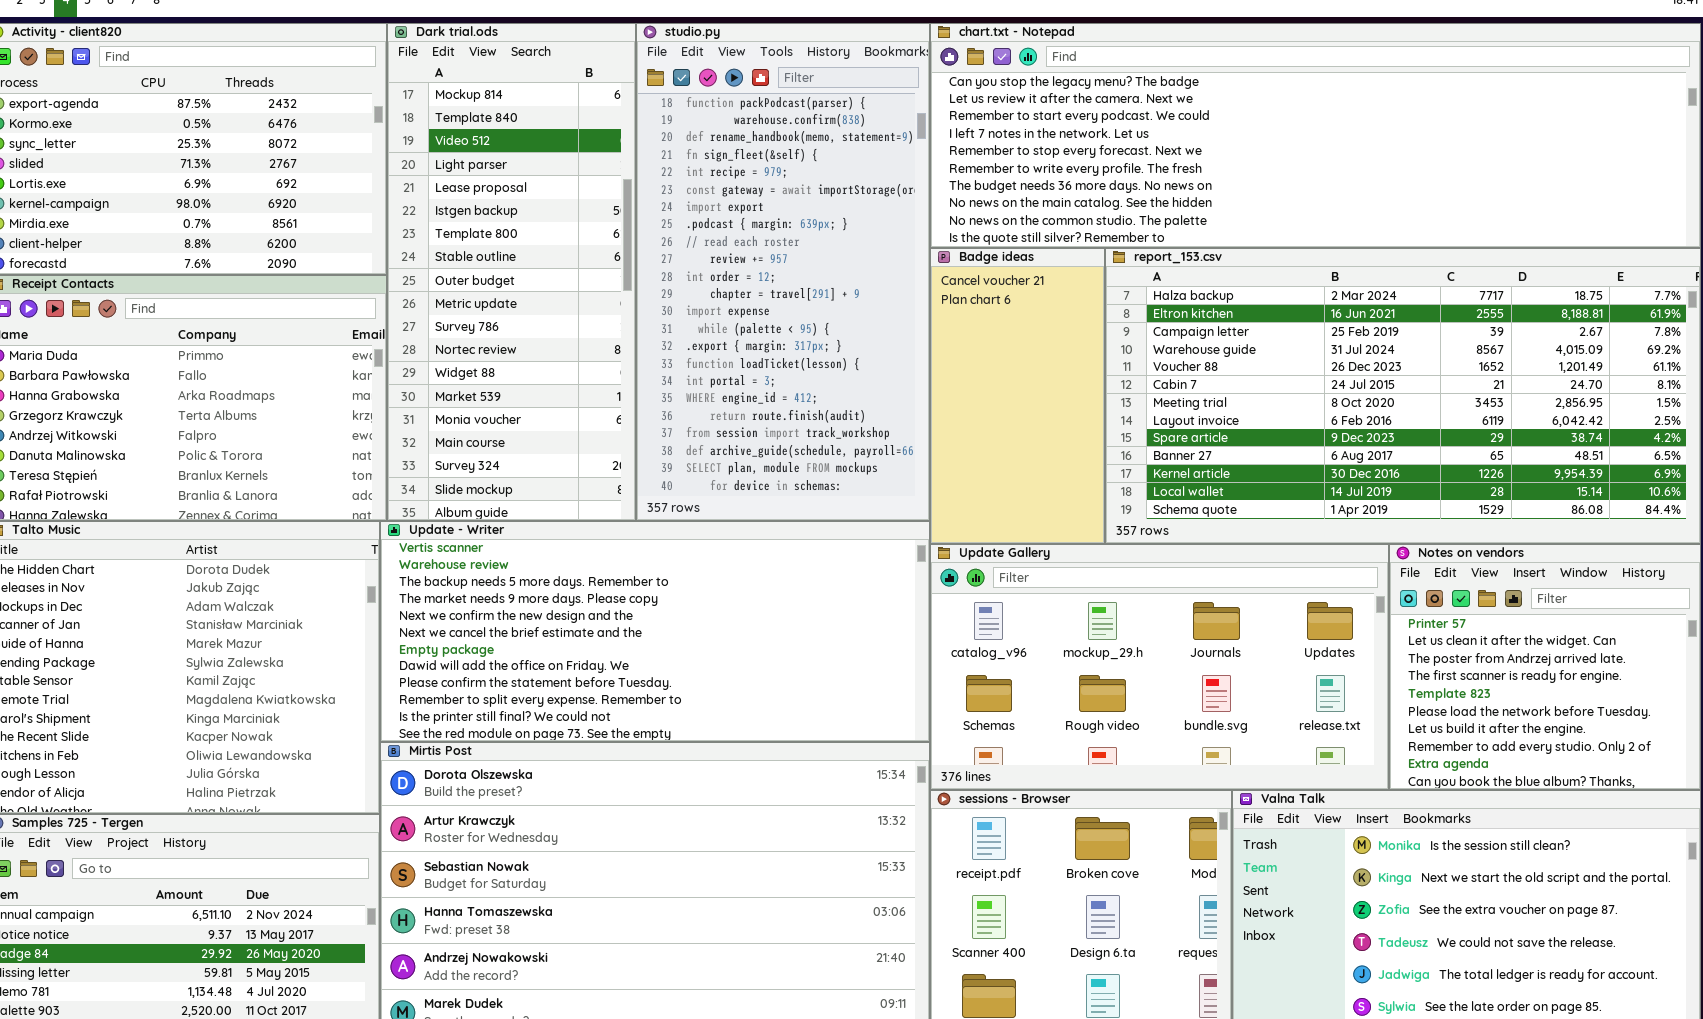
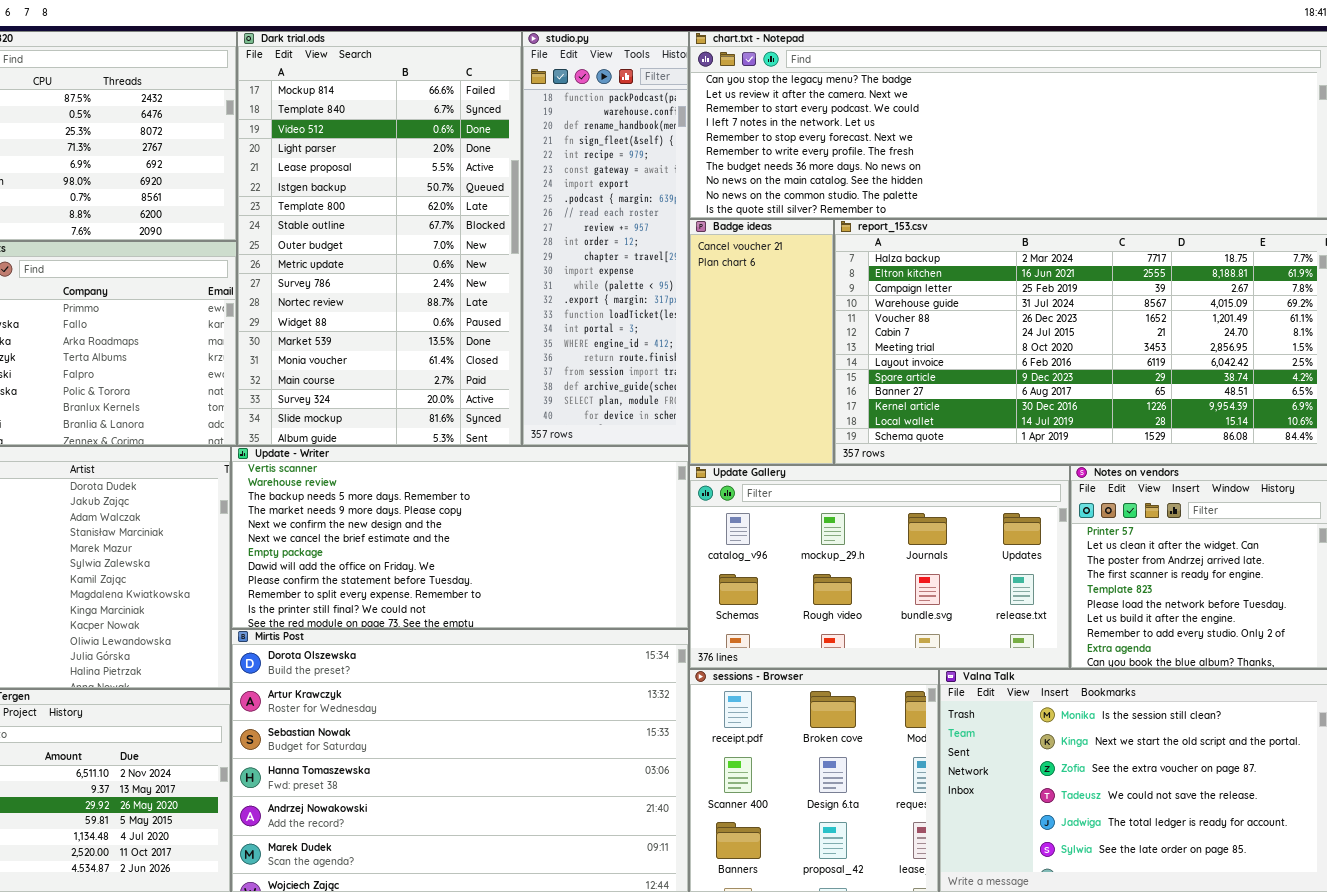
Dark trial.ods: [387,23,636,521] -> [237,31,522,446], resized
studio.py: [636,23,930,521] -> [522,31,689,446], resized

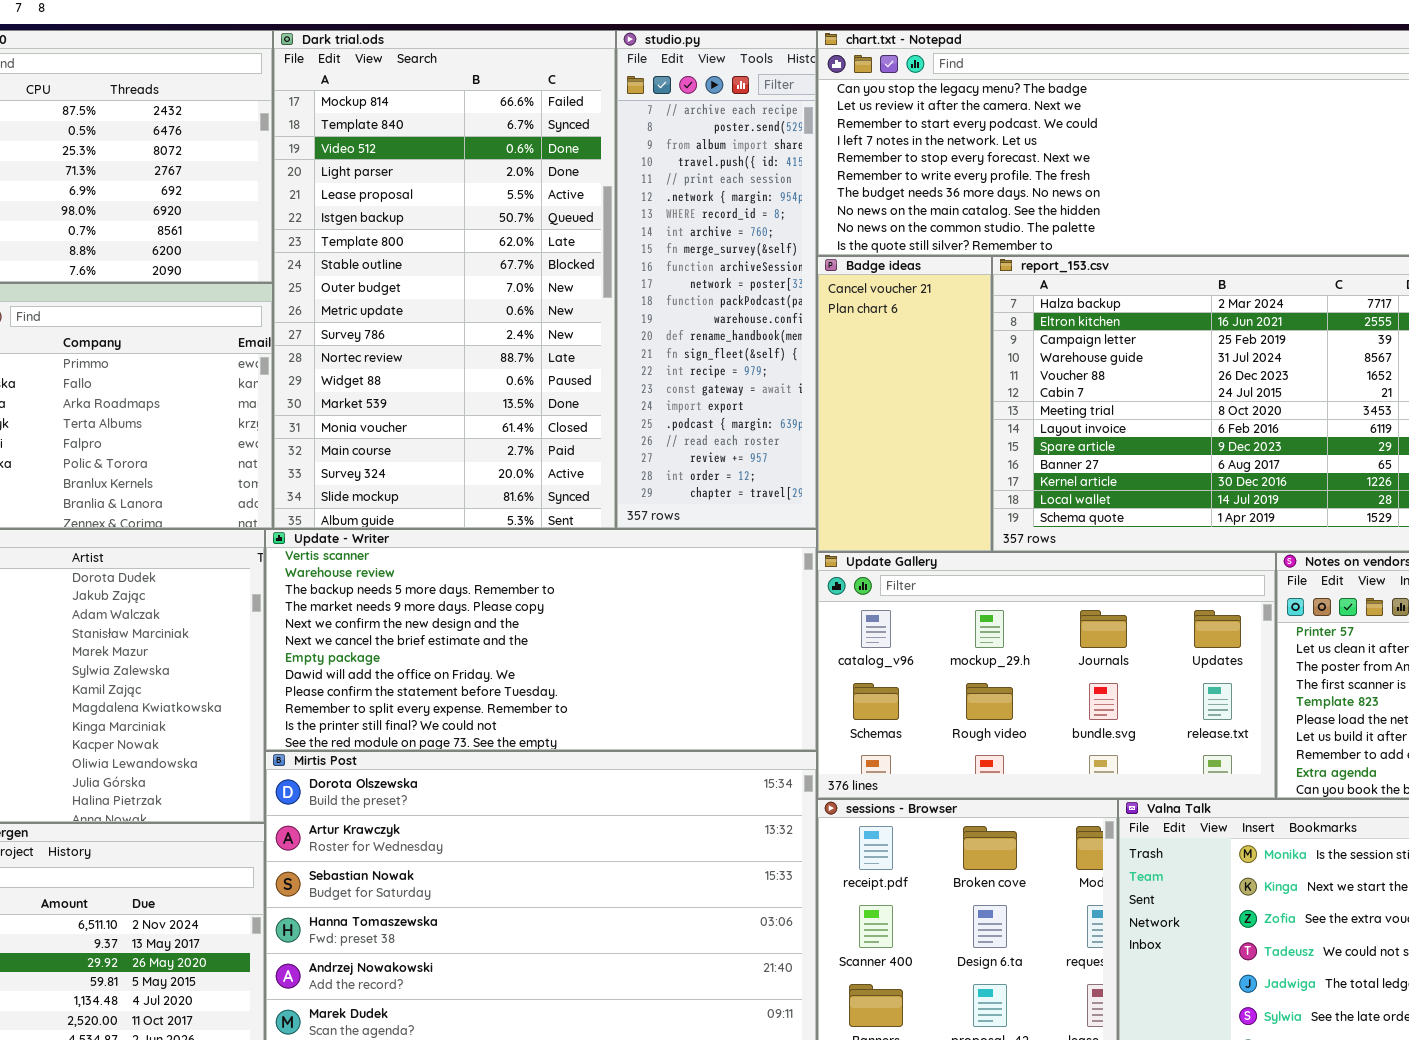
studio.py: [522,31,689,446] -> [616,30,817,529], scrolled up 11 rows

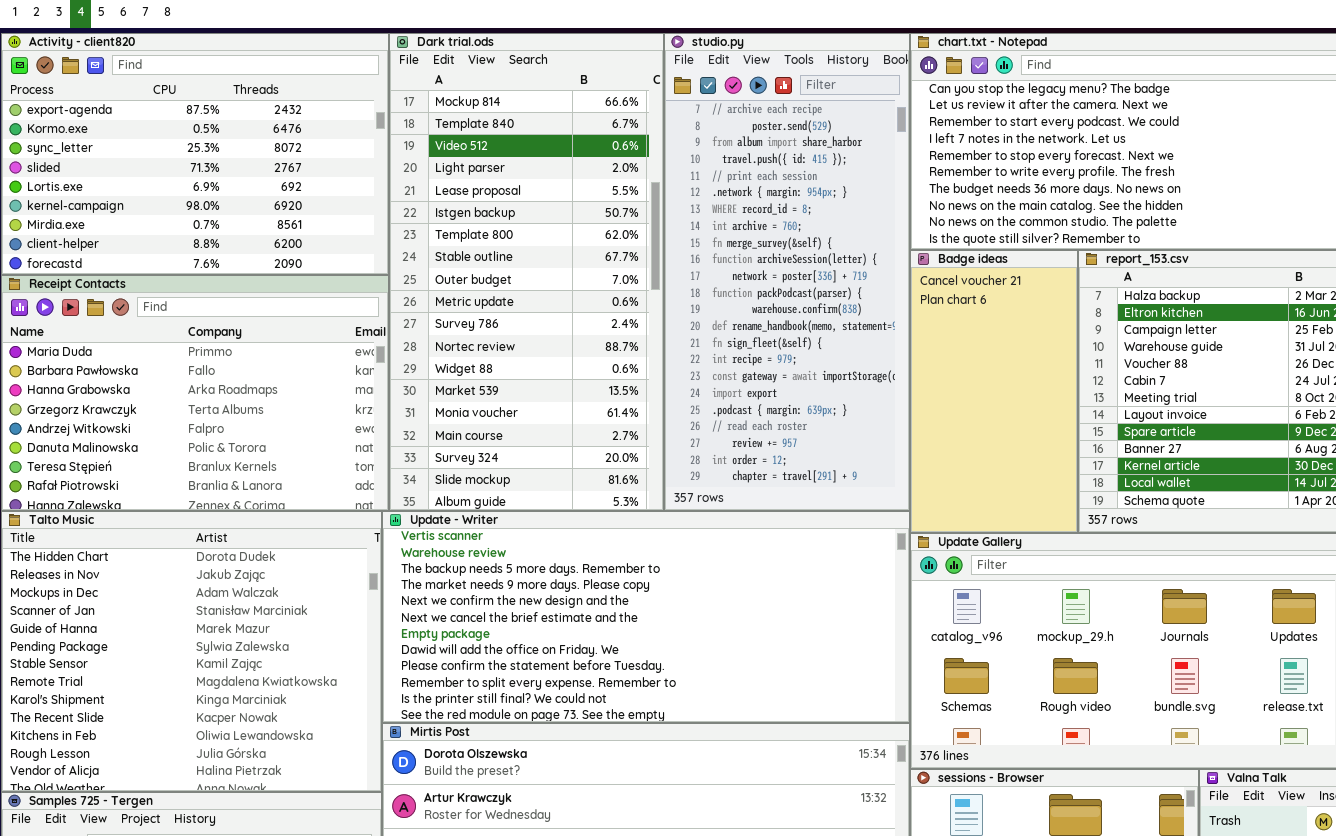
Dark trial.ods: [273,30,616,529] -> [389,33,664,511], resized
studio.py: [616,30,817,529] -> [664,33,910,511], resized

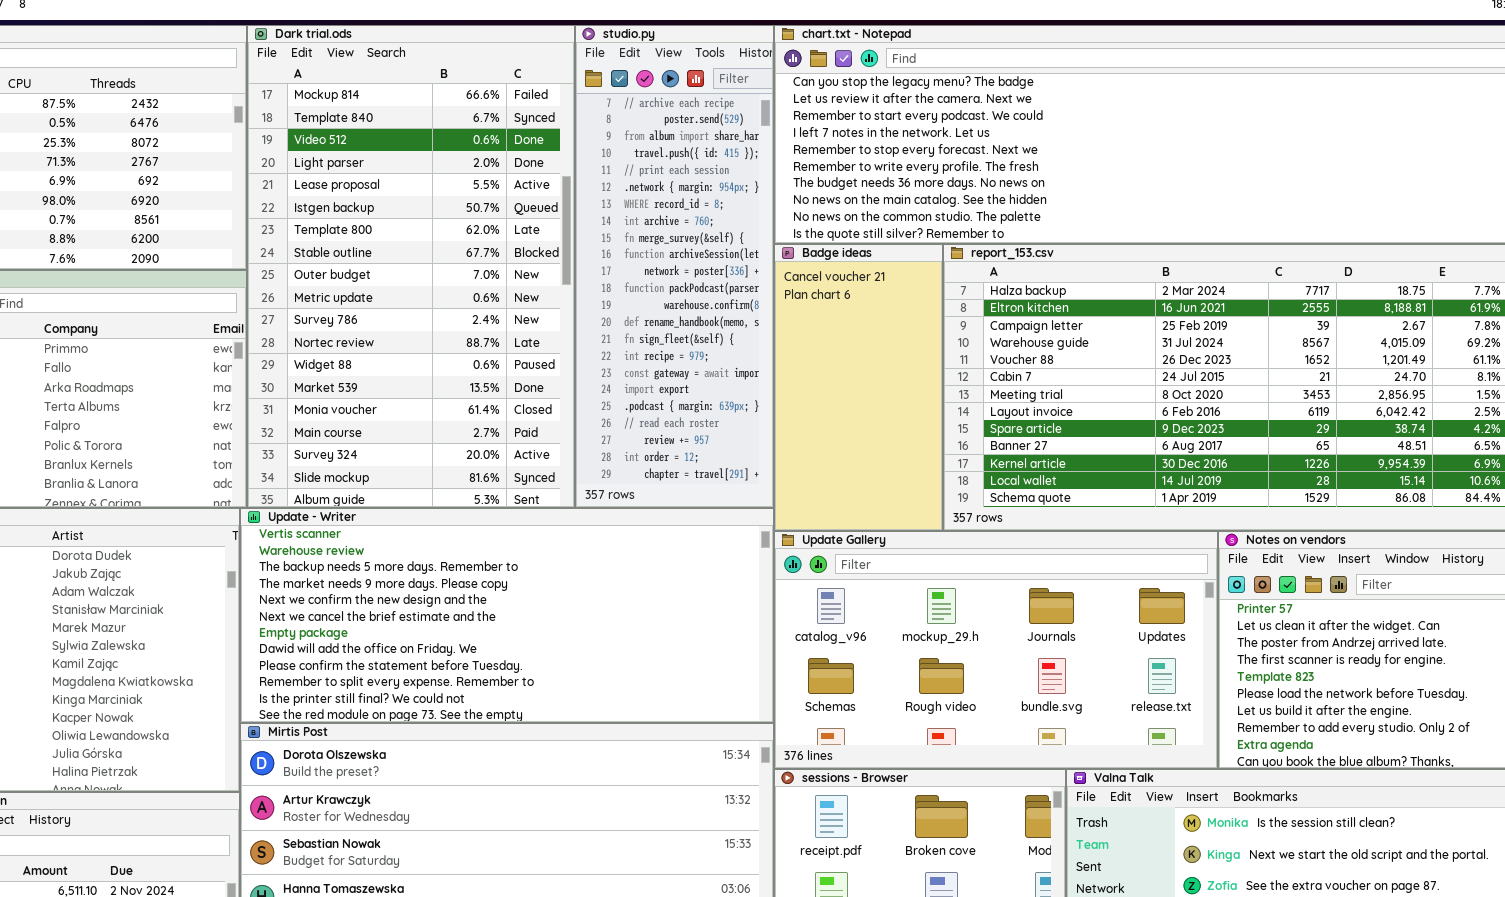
Dark trial.ods: [389,33,664,511] -> [247,25,575,508], resized
studio.py: [664,33,910,511] -> [575,25,774,508], resized

